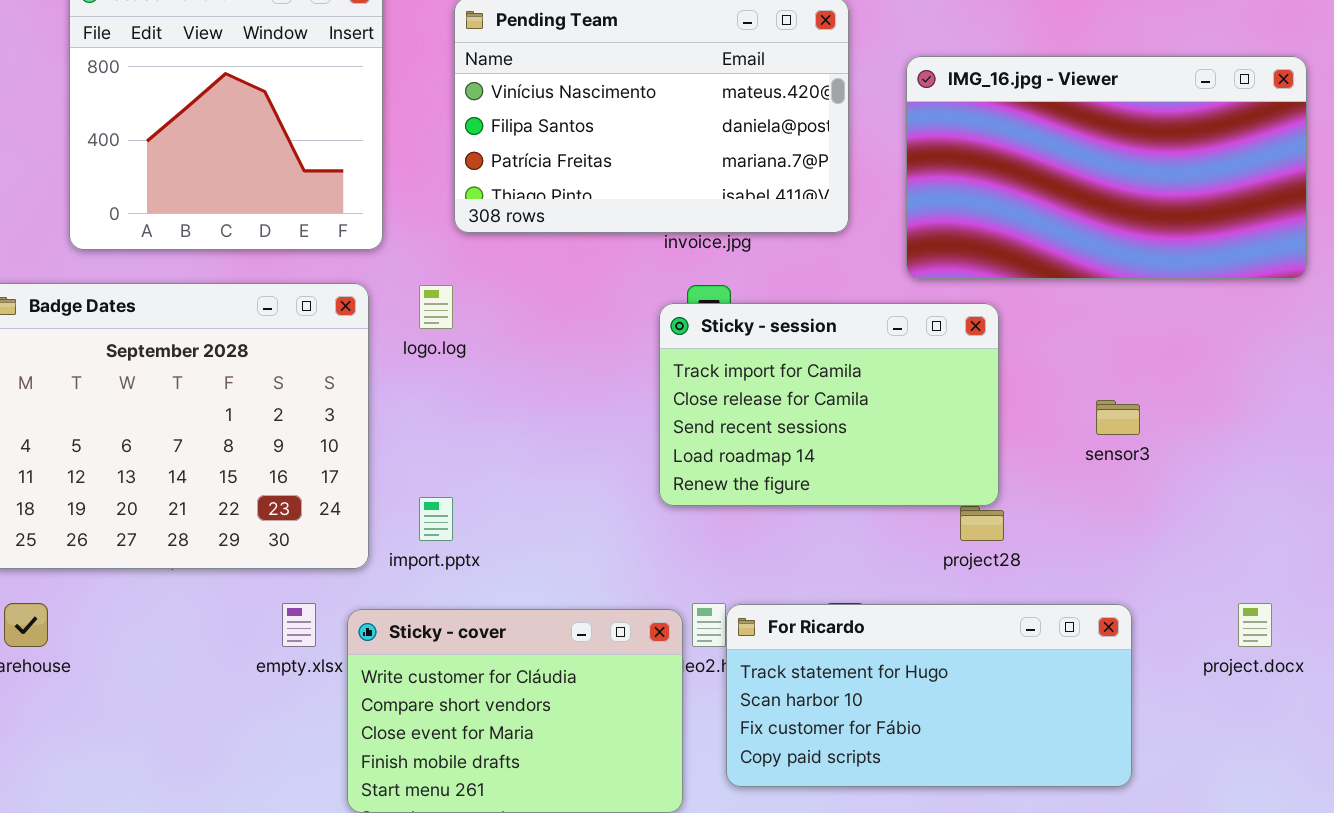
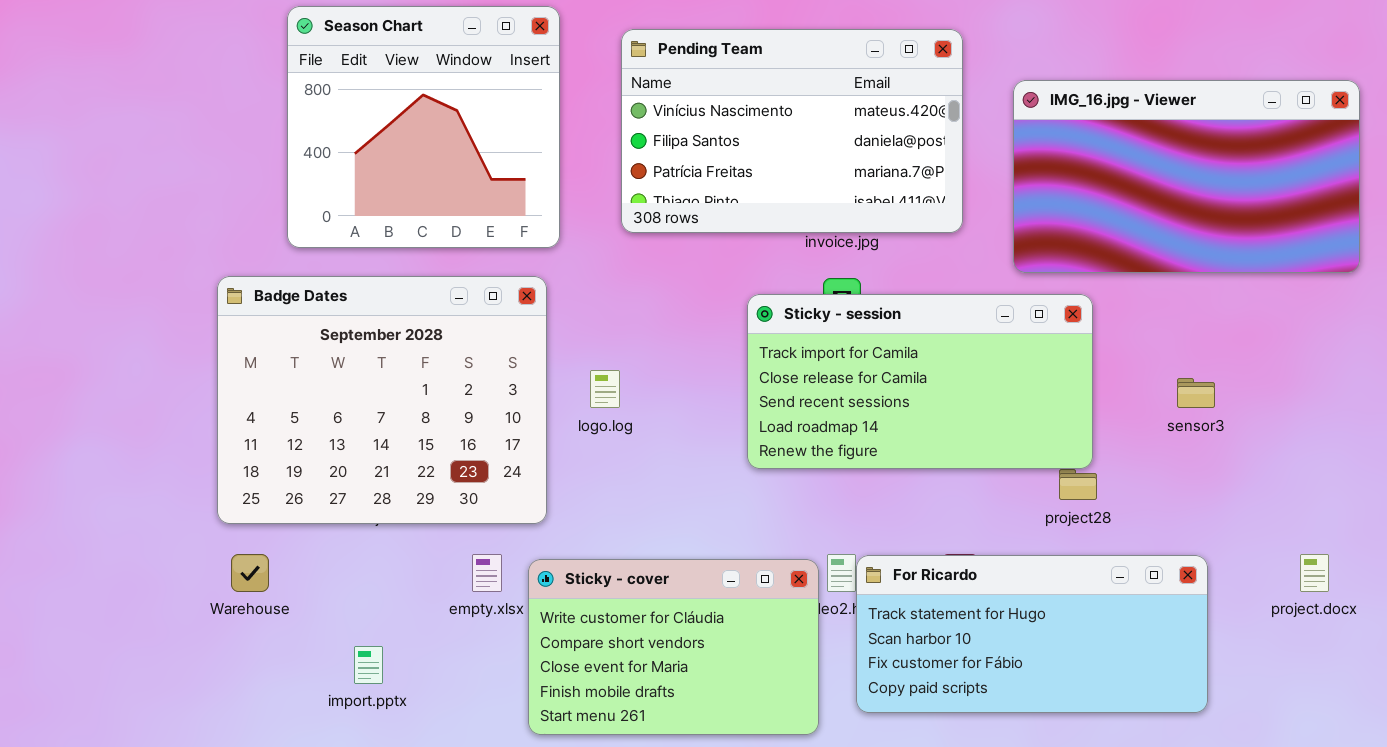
logo.log: [419,285,453,329] -> [590,370,620,408], moved
Sticky - session: [659,303,999,506] -> [747,294,1093,469], resized
import.pptx: [419,497,453,541] -> [354,646,383,684], moved

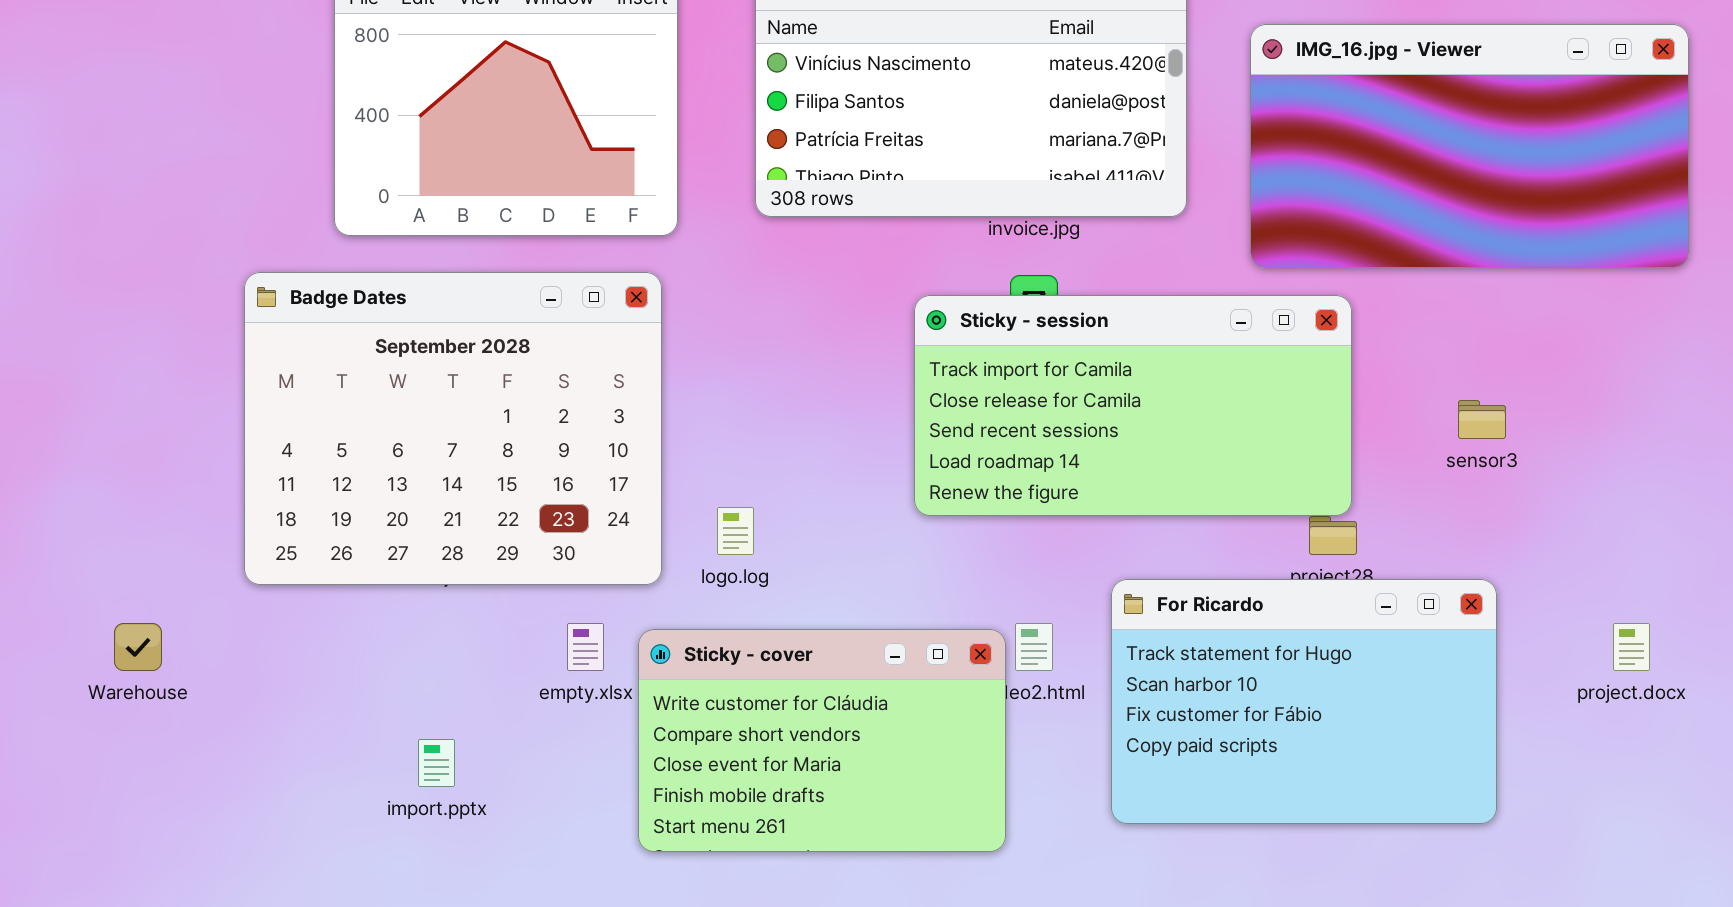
logo.log: [590,370,620,408] -> [717,507,754,555], moved
Warehouse: [231,554,269,592] -> [114,623,162,671], moved
For Ricardo: [856,555,1208,713] -> [1111,579,1497,824], resized

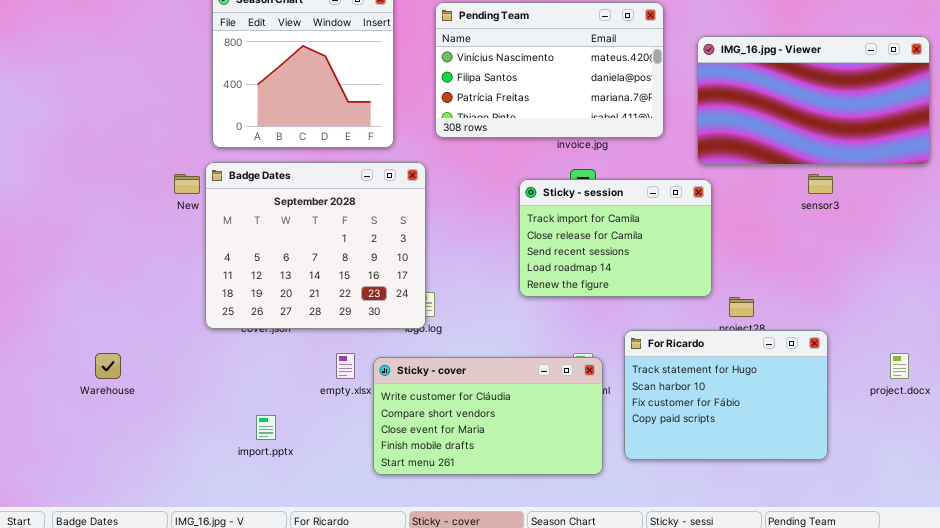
Badge Dates: [244,272,662,585] -> [205,162,426,329], moved
Sticky - session: [914,295,1352,516] -> [519,179,712,297], resized
sensor3: [1458,400,1506,439] -> [808,174,833,194], moved
Sticky - cover: [638,629,1006,852] -> [373,357,603,475], resized

